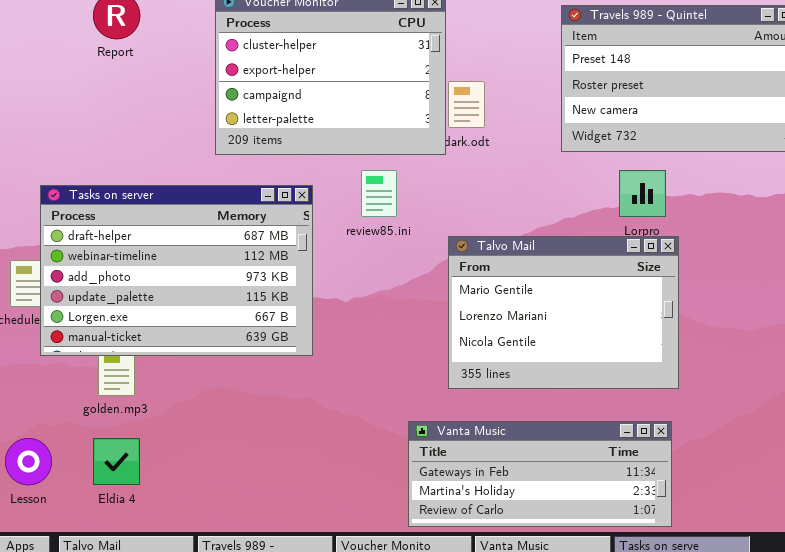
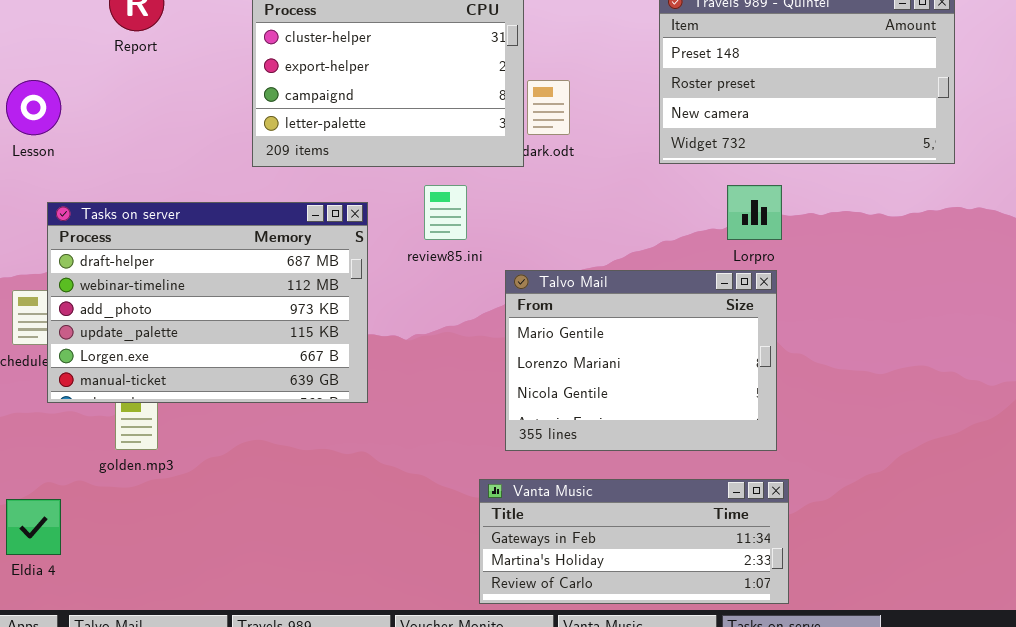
Talvo Mail: [448,236,679,389] -> [505,270,777,451], moved
Lesson: [5,438,52,485] -> [6,80,61,135], moved
Eldia 4: [93,438,140,485] -> [6,499,61,555], moved

